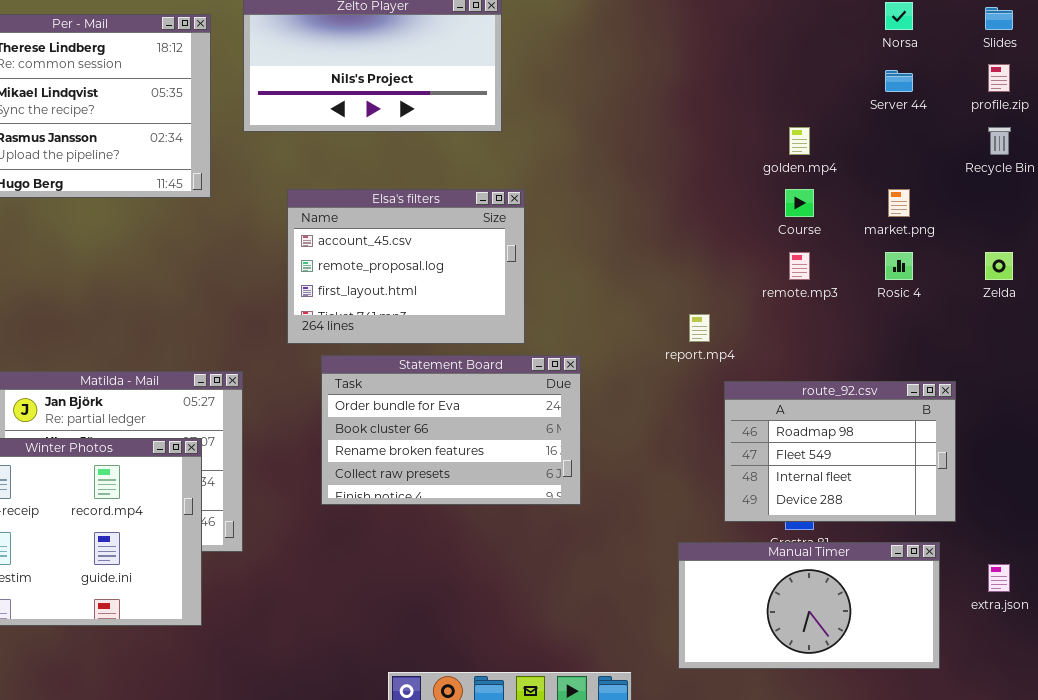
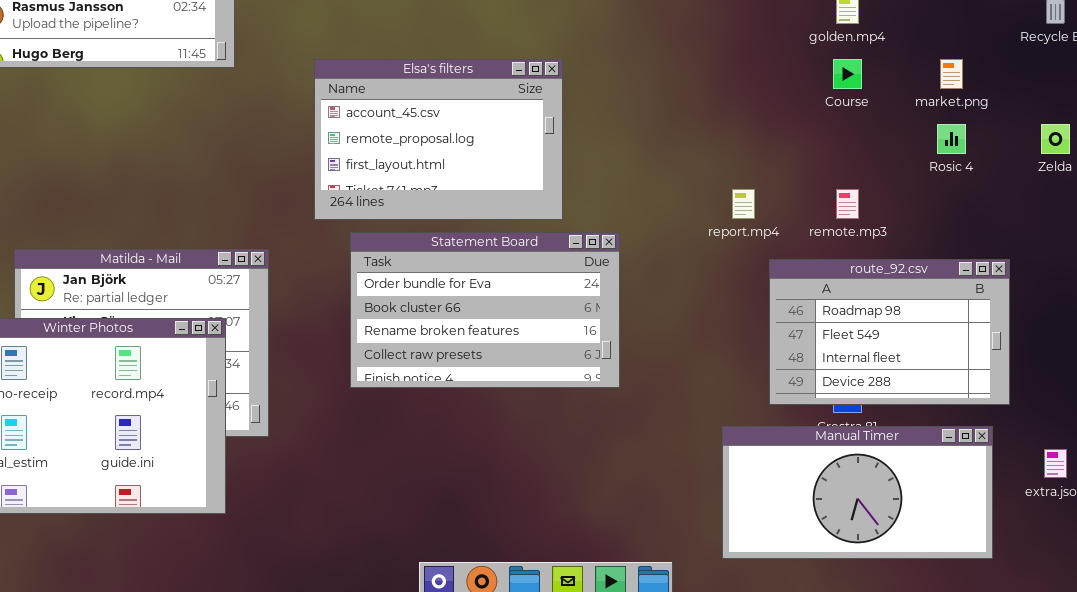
remote.mp3: [789,252,810,280] -> [836,189,859,219], moved

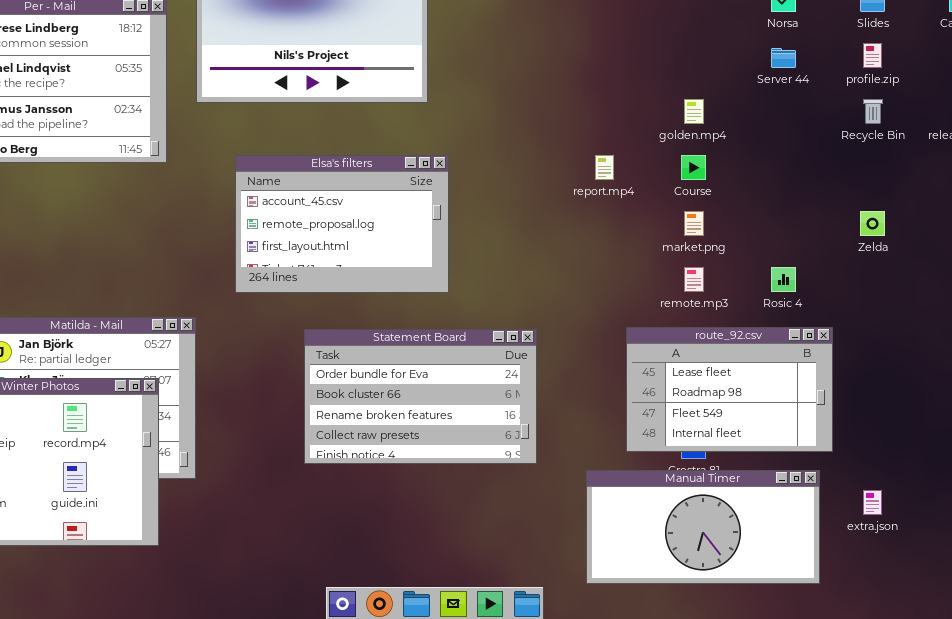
market.png: [940,59,963,89] -> [684,211,704,236], moved
Rosic 4: [937,124,966,154] -> [771,267,796,292], moved
report.mp4: [732,189,755,219] -> [595,155,614,180], moved
Statement Board: [350,232,620,388] -> [304,329,537,464], moved
route_92.csv: [769,259,1010,405] -> [626,327,833,452], scrolled up 1 row

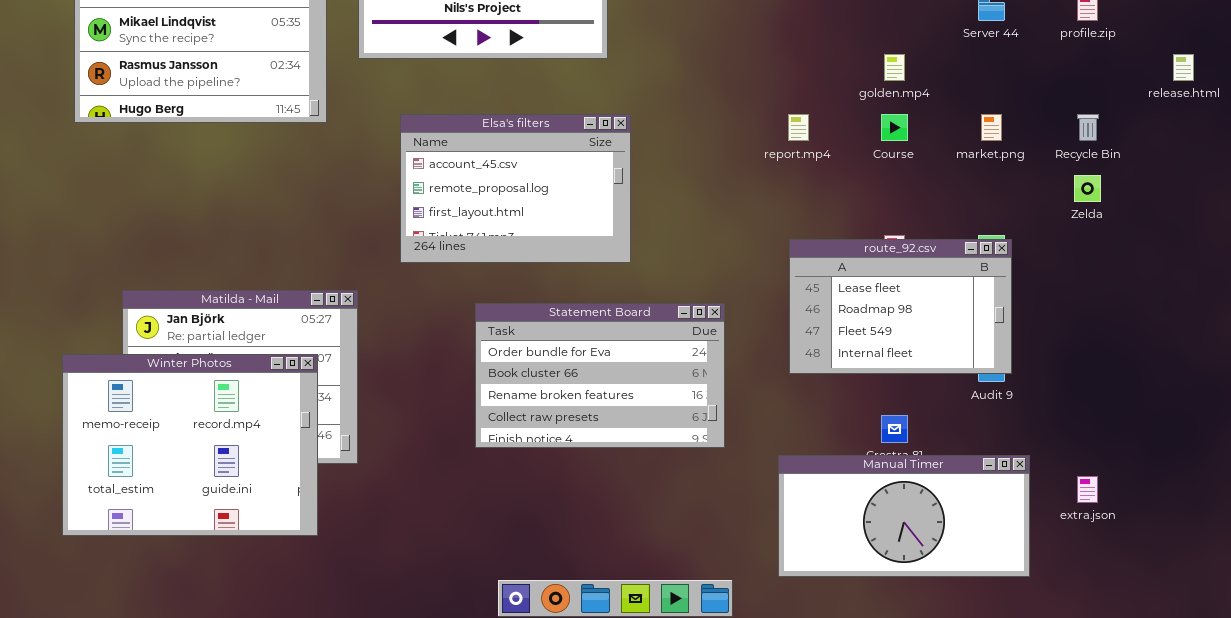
Recycle Bin: [863,99,883,124] -> [1077,114,1099,141], moved
market.png: [684,211,704,236] -> [981,114,1002,141], moved
route_92.csv: [626,327,833,452] -> [789,239,1012,374], moved

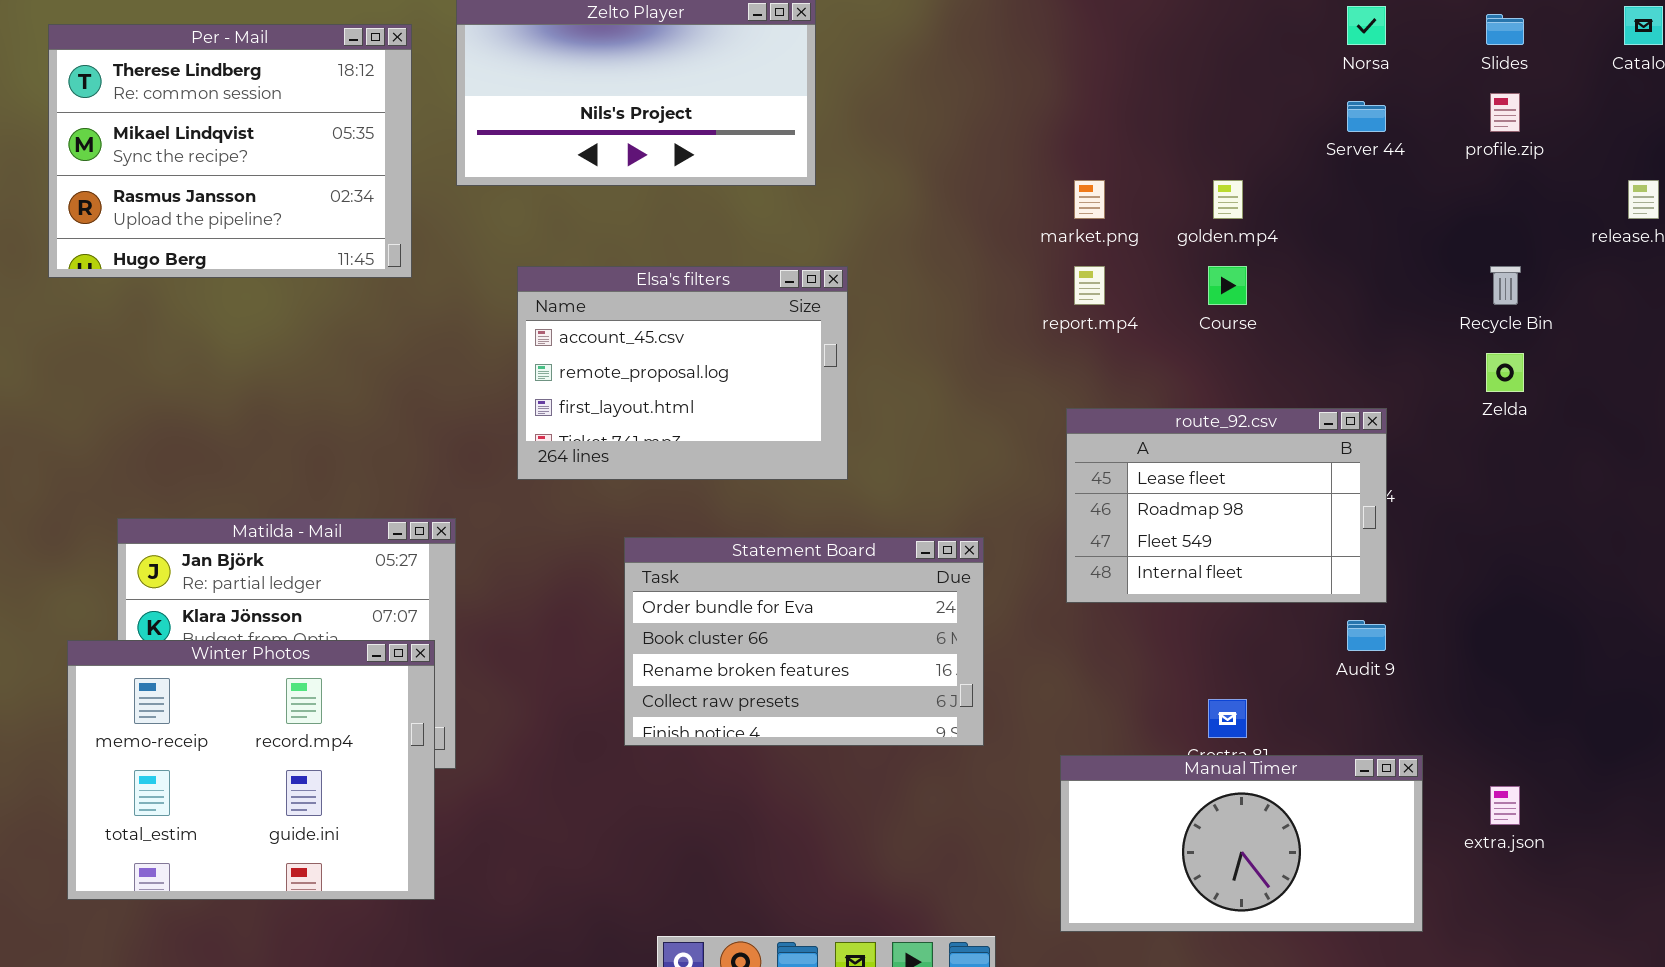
market.png: [981,114,1002,141] -> [1074,180,1105,219], moved
route_92.csv: [789,239,1012,374] -> [1066,408,1387,603], moved
Winter Photos: [62,354,318,536] -> [67,640,435,900], moved

